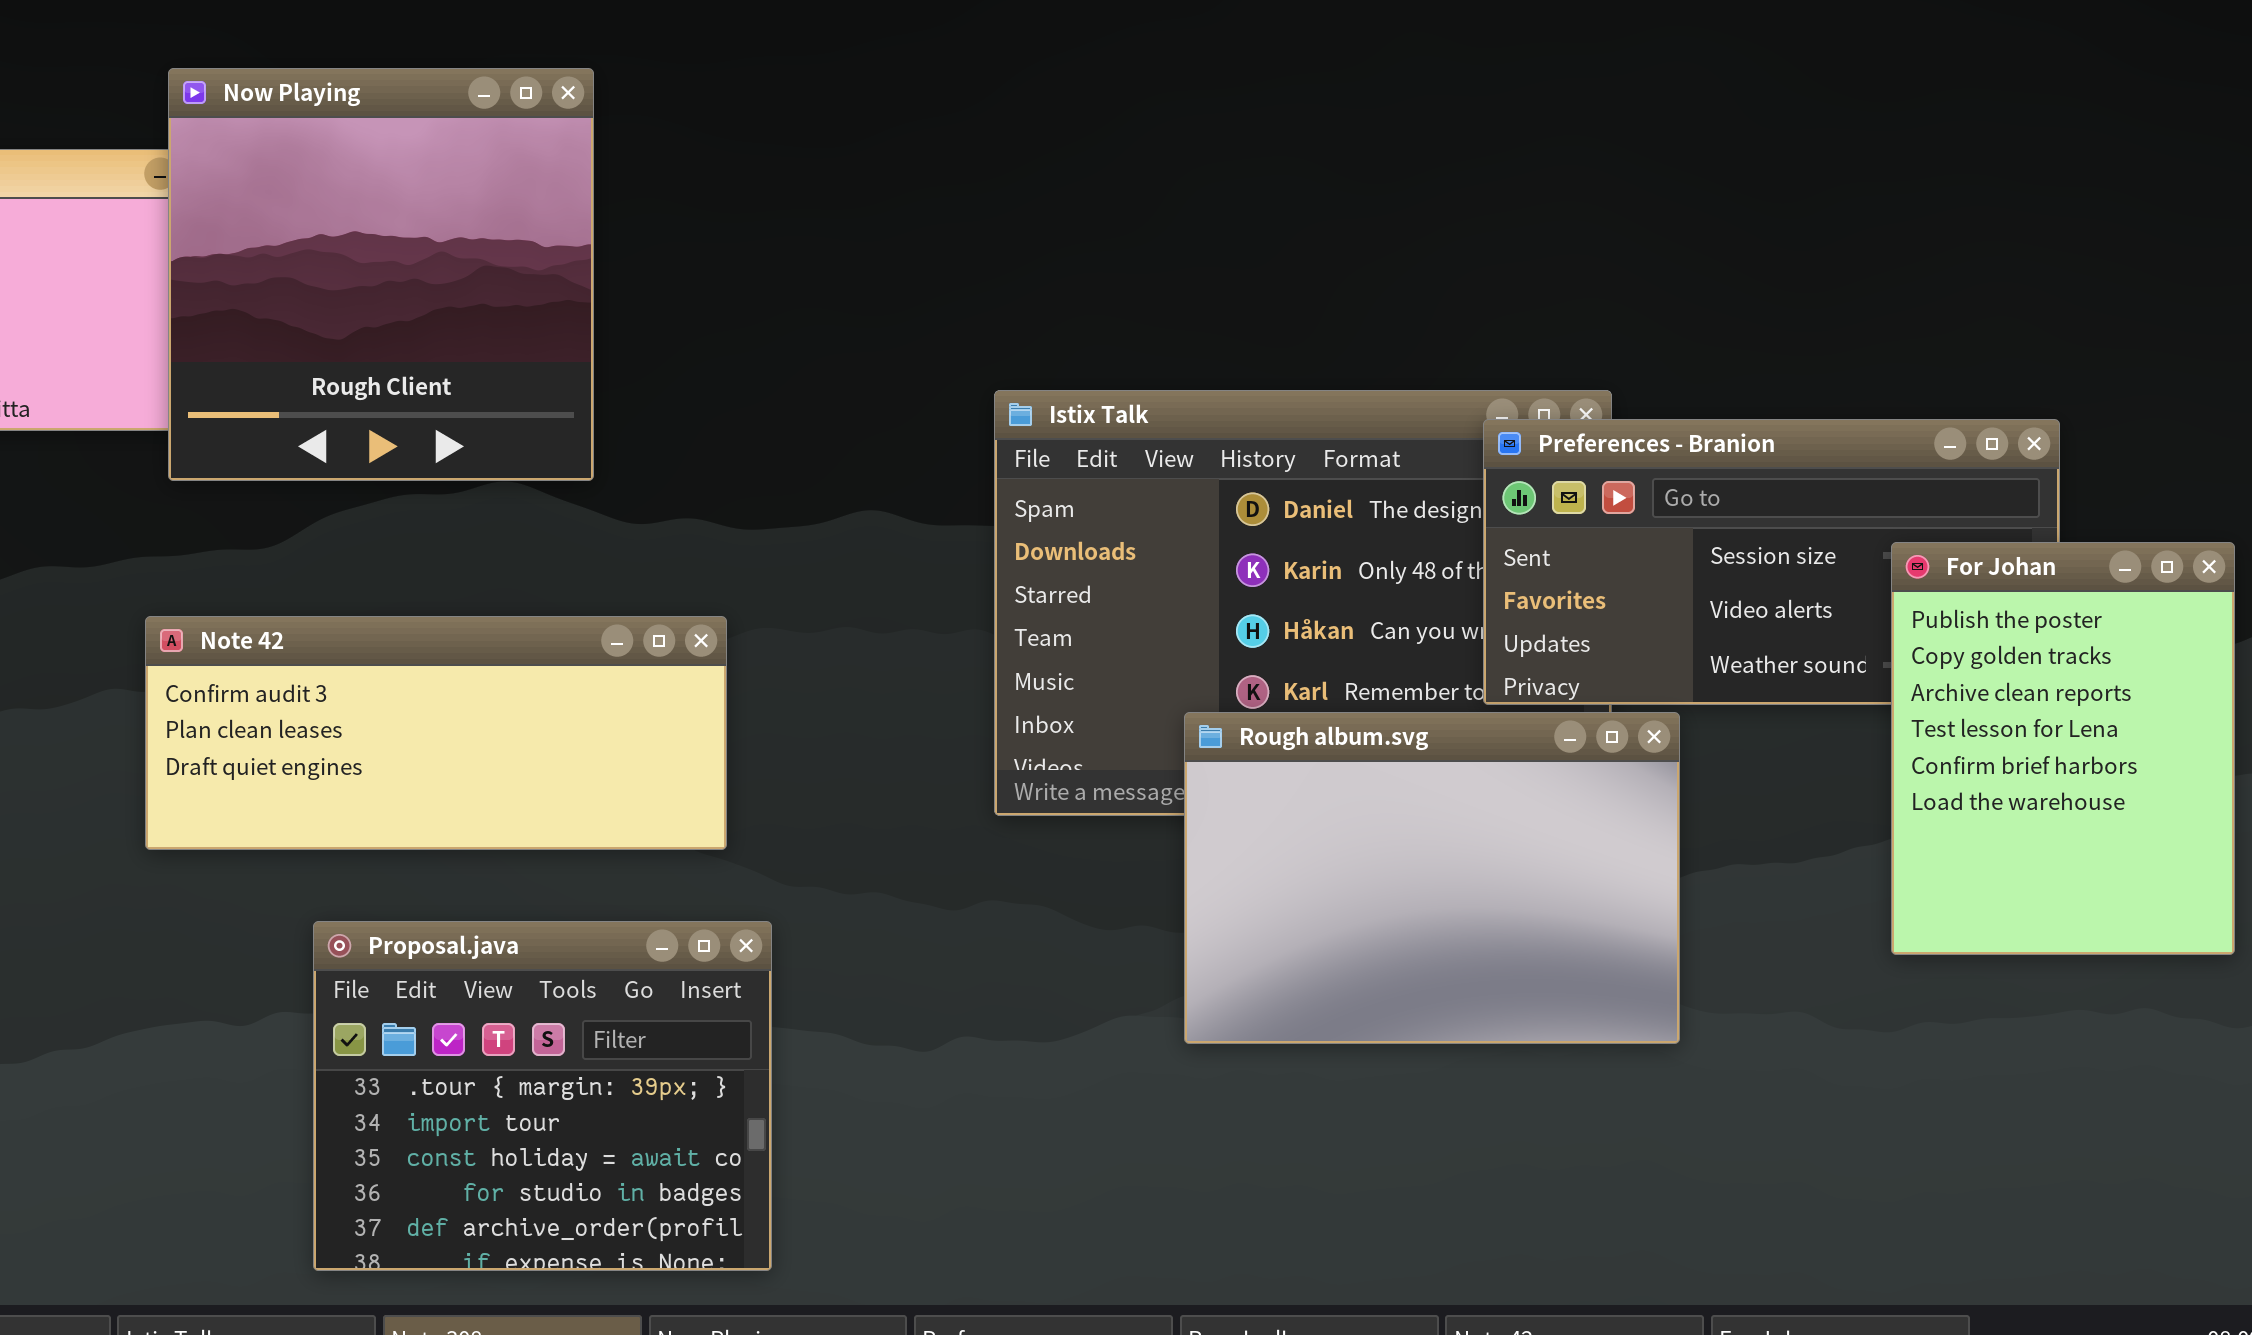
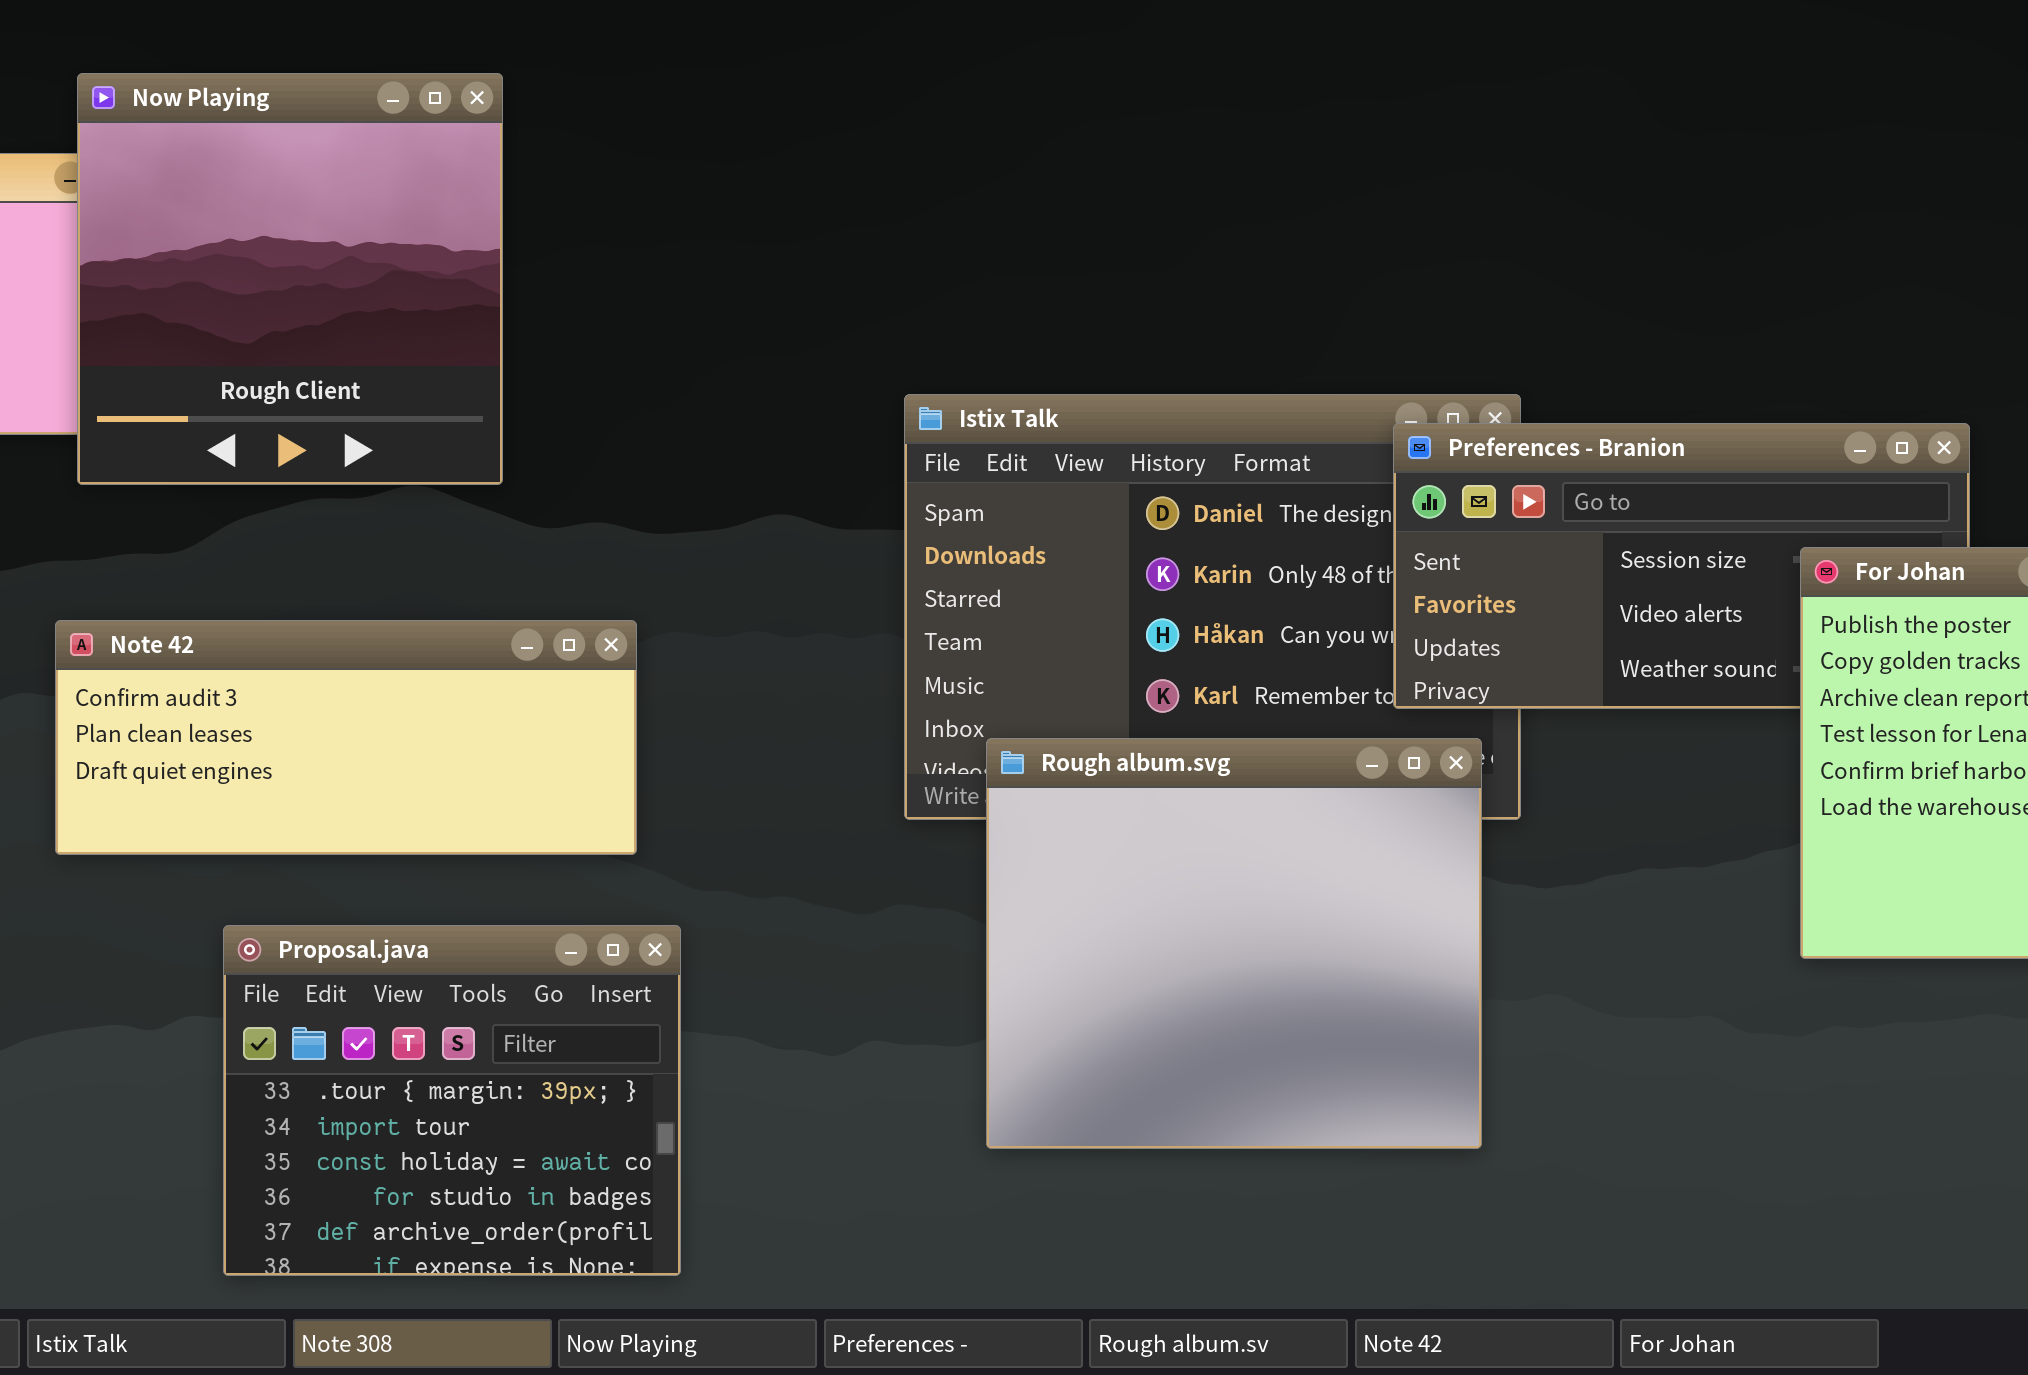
Rough album.svg: [1184,712,1680,1044] -> [986,738,1482,1149], moved, resized

